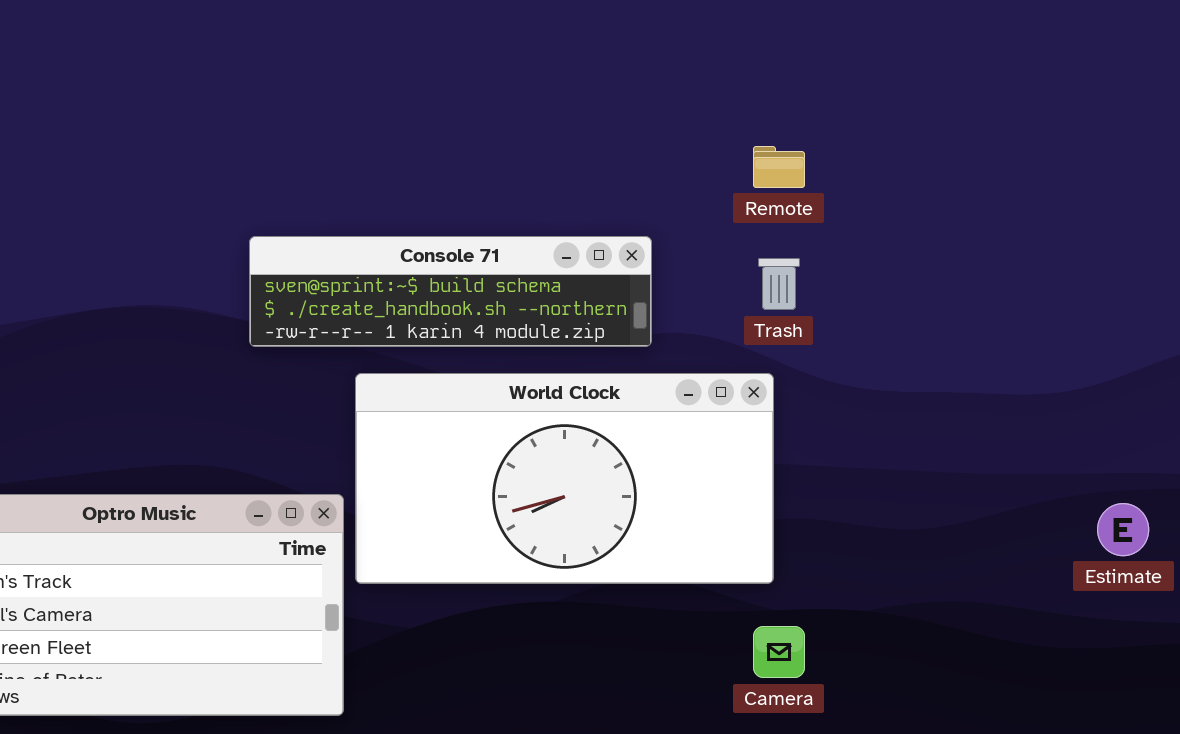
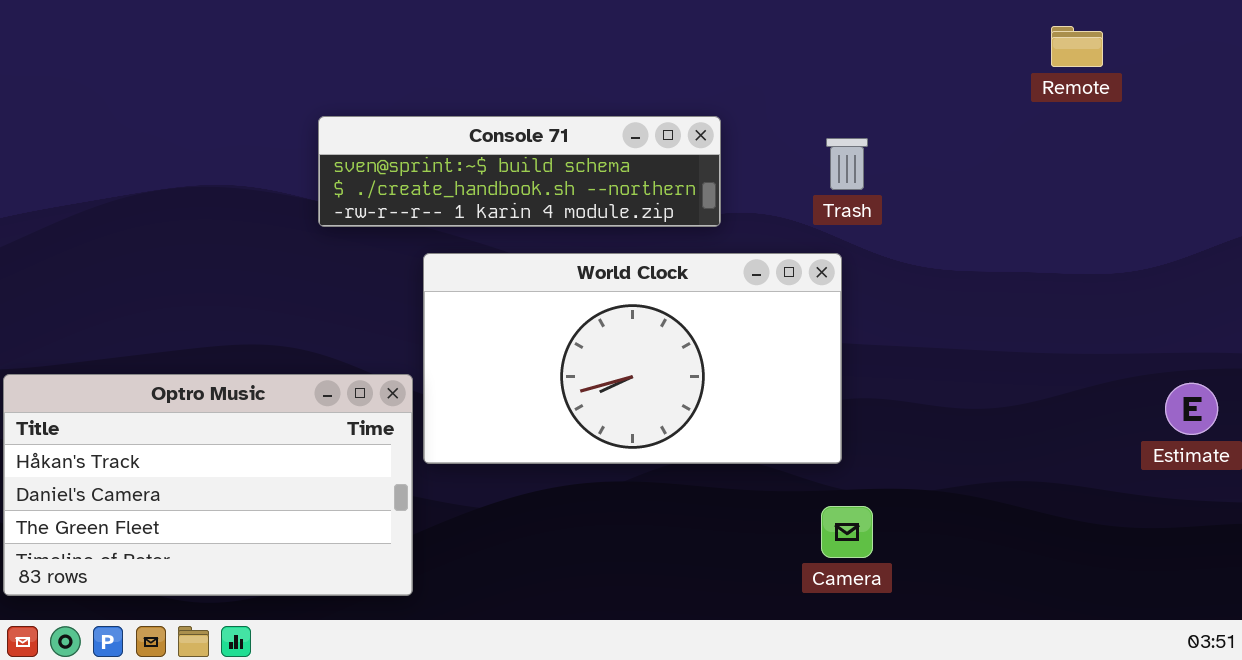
Remote: [753,146,805,188] -> [1051,26,1103,67], moved

